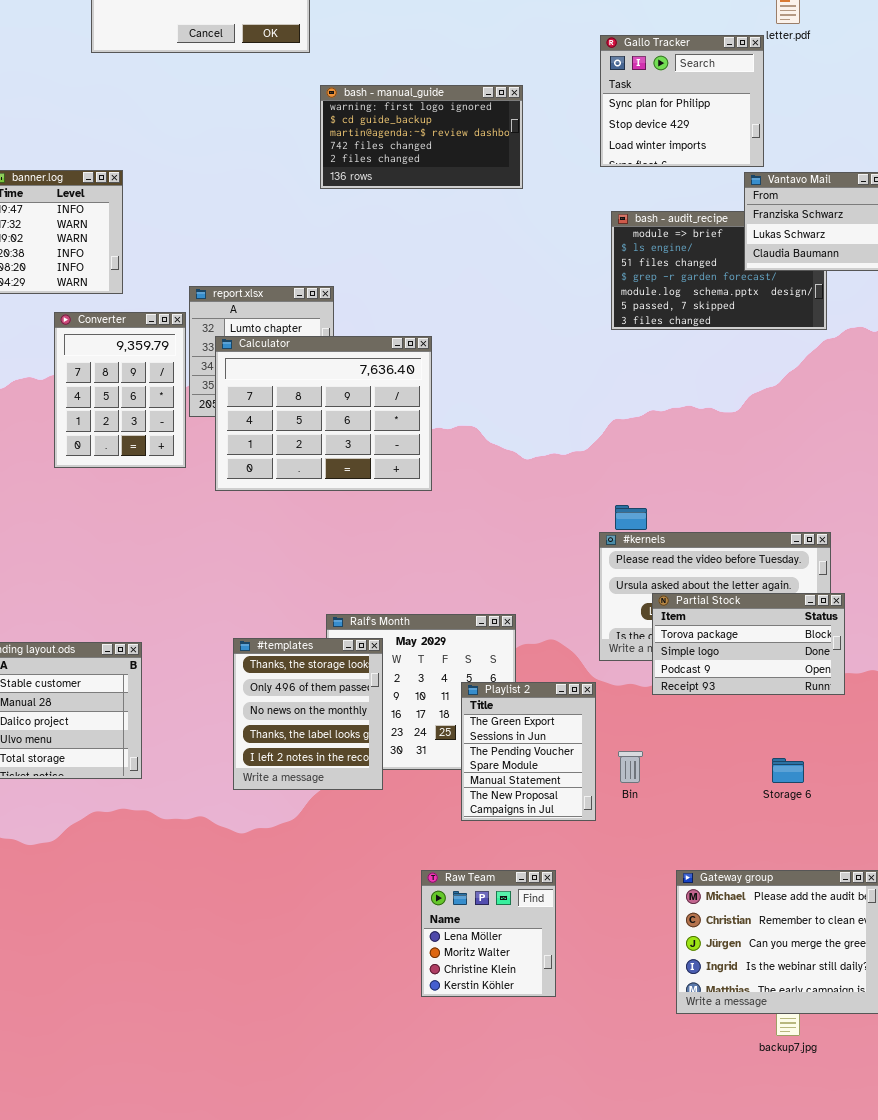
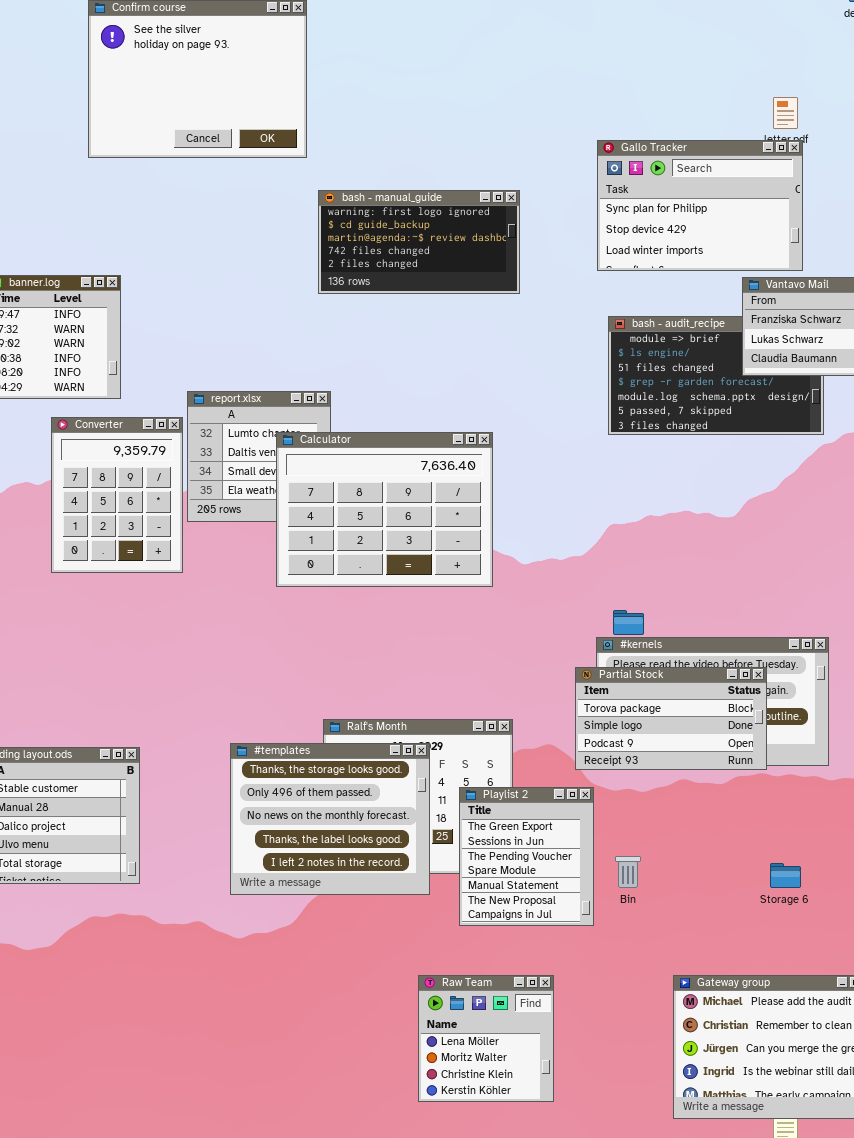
Gallo Tracker: [600,35,764,167] -> [597,140,803,271], resized
Calculator: [215,336,432,491] -> [276,432,493,587], moved
Partial Stock: [652,593,845,695] -> [575,667,767,770], moved
#templates: [233,638,383,790] -> [230,743,430,895], resized

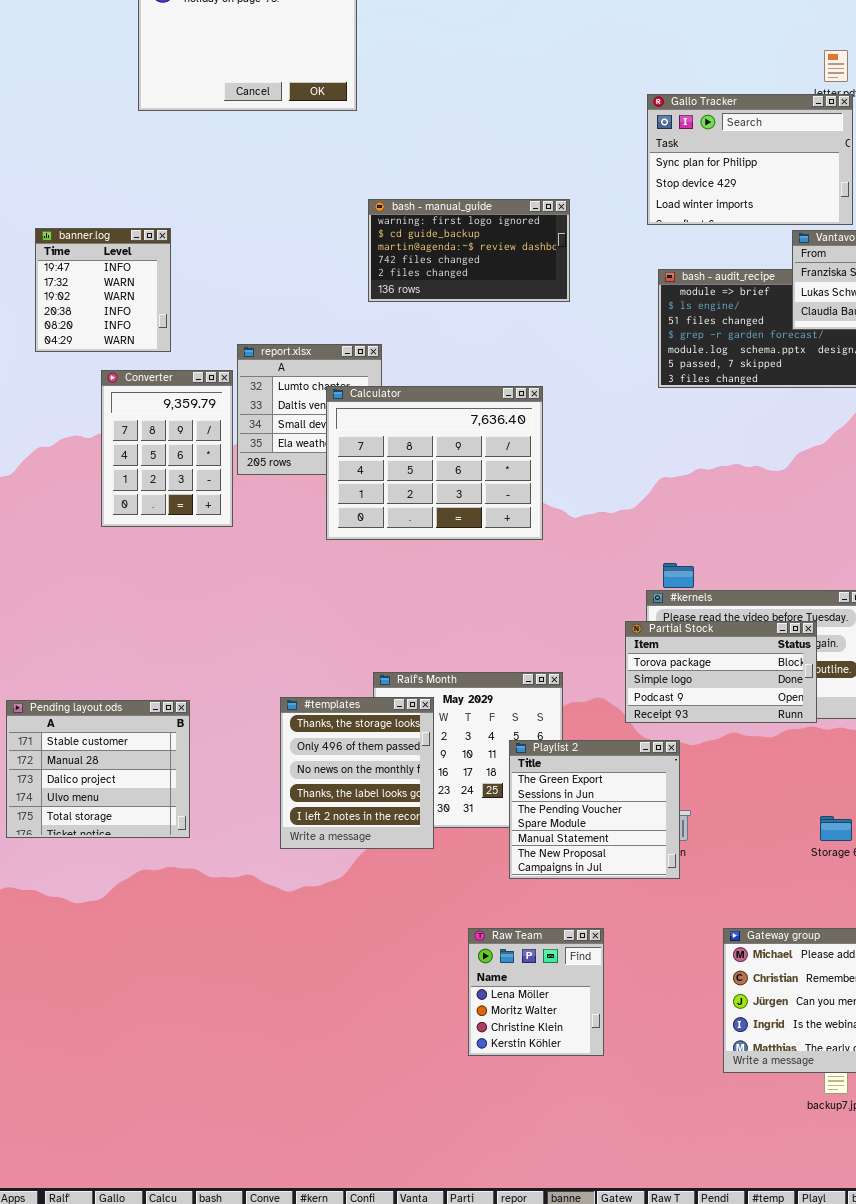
bash - manual_guide: [318,190,520,294] -> [368,199,570,302], moved
#templates: [230,743,430,895] -> [280,697,434,849], resized
Playlist 2: [459,787,594,926] -> [509,740,680,879], resized

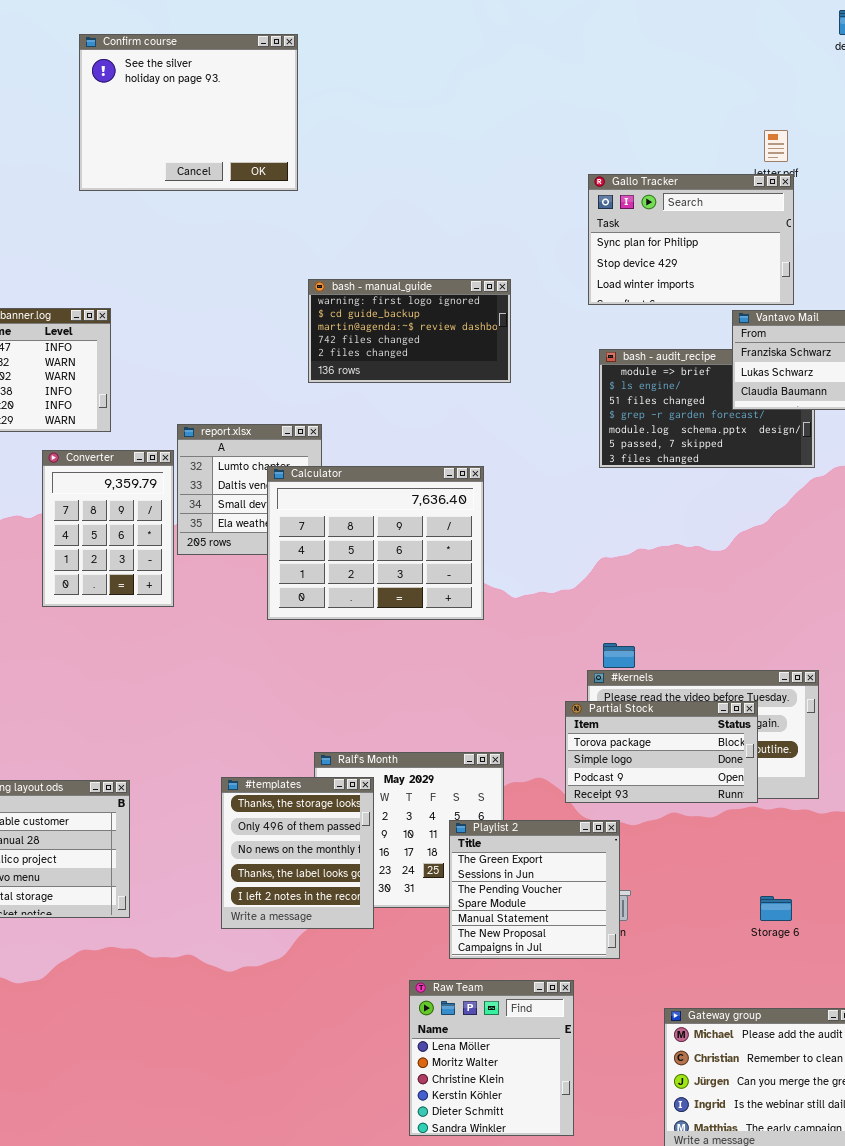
Raw Team: [468,928,604,1056] -> [409,980,574,1136], resized

